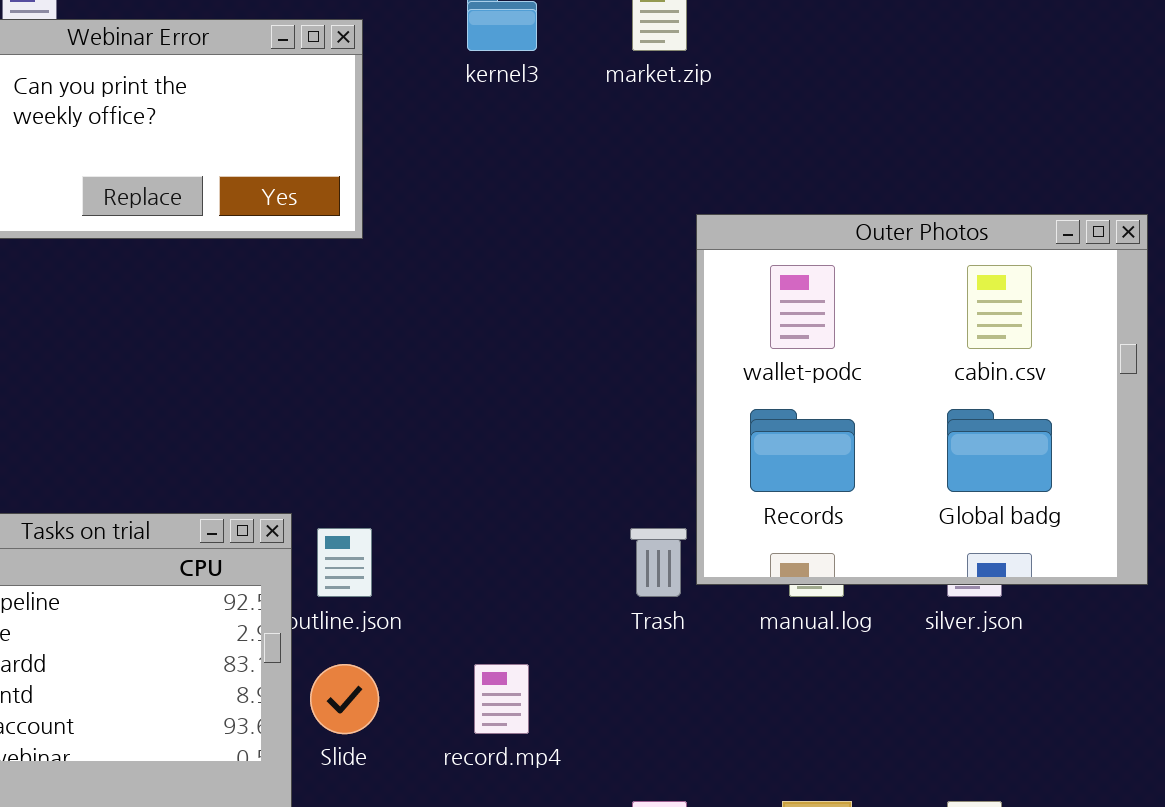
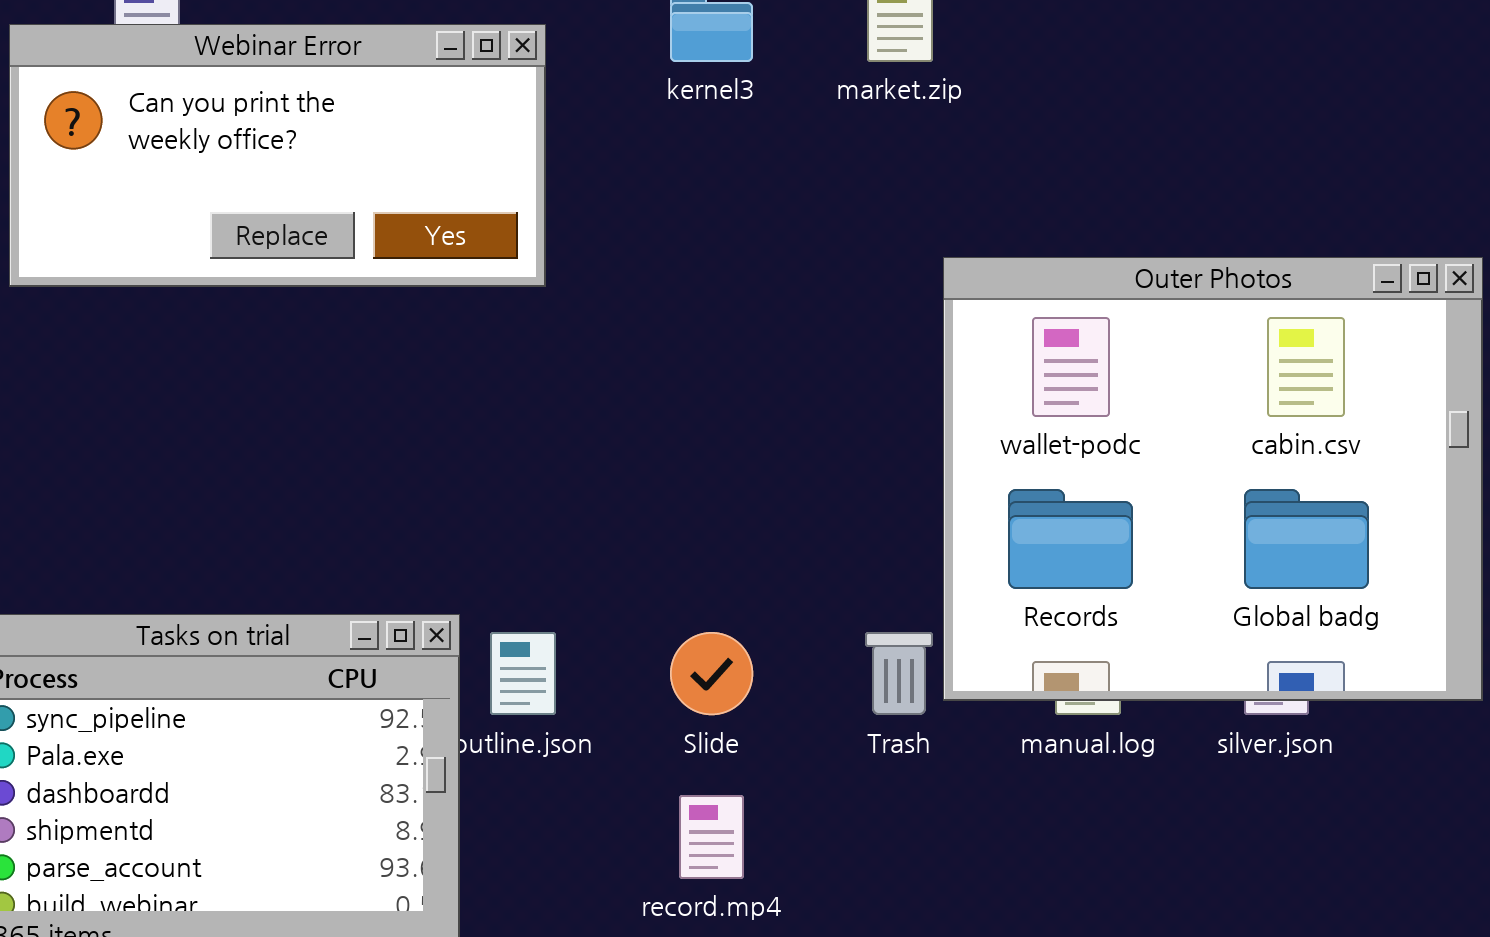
Slide: [310,664,379,734] -> [670,632,753,715], moved

